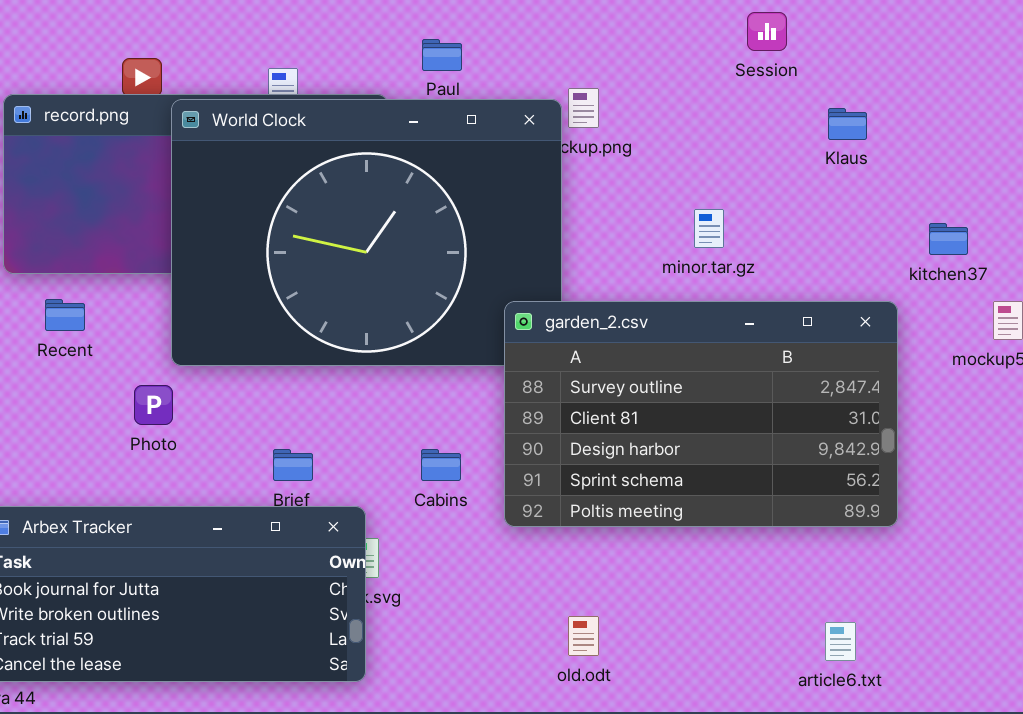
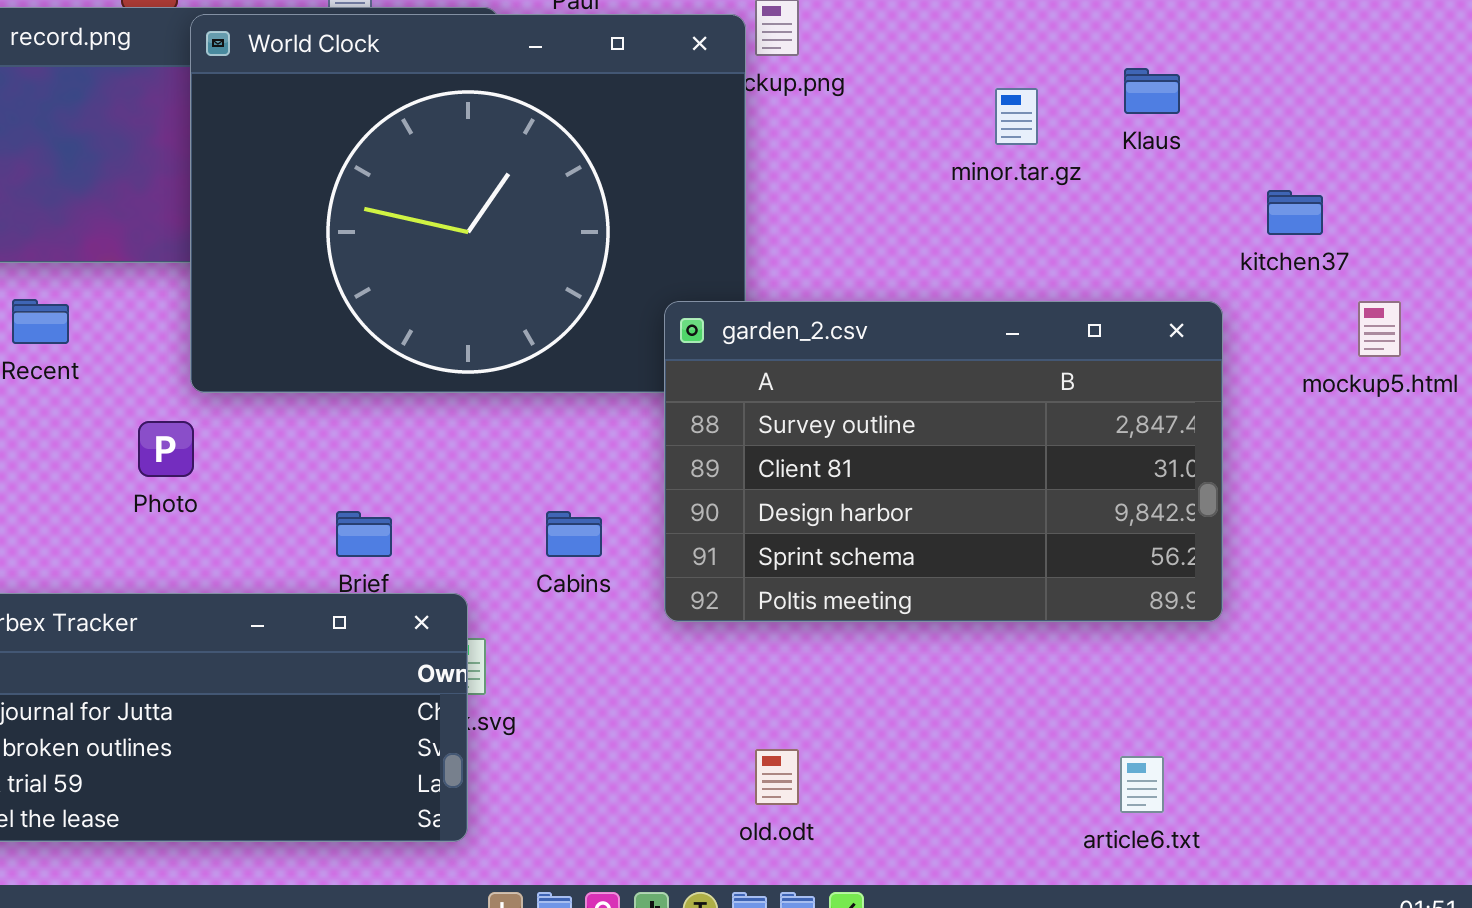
Klaus: [828,108,867,140] -> [1124,68,1180,114], moved
minor.tar.gz: [694,209,724,248] -> [995,88,1038,145], moved

